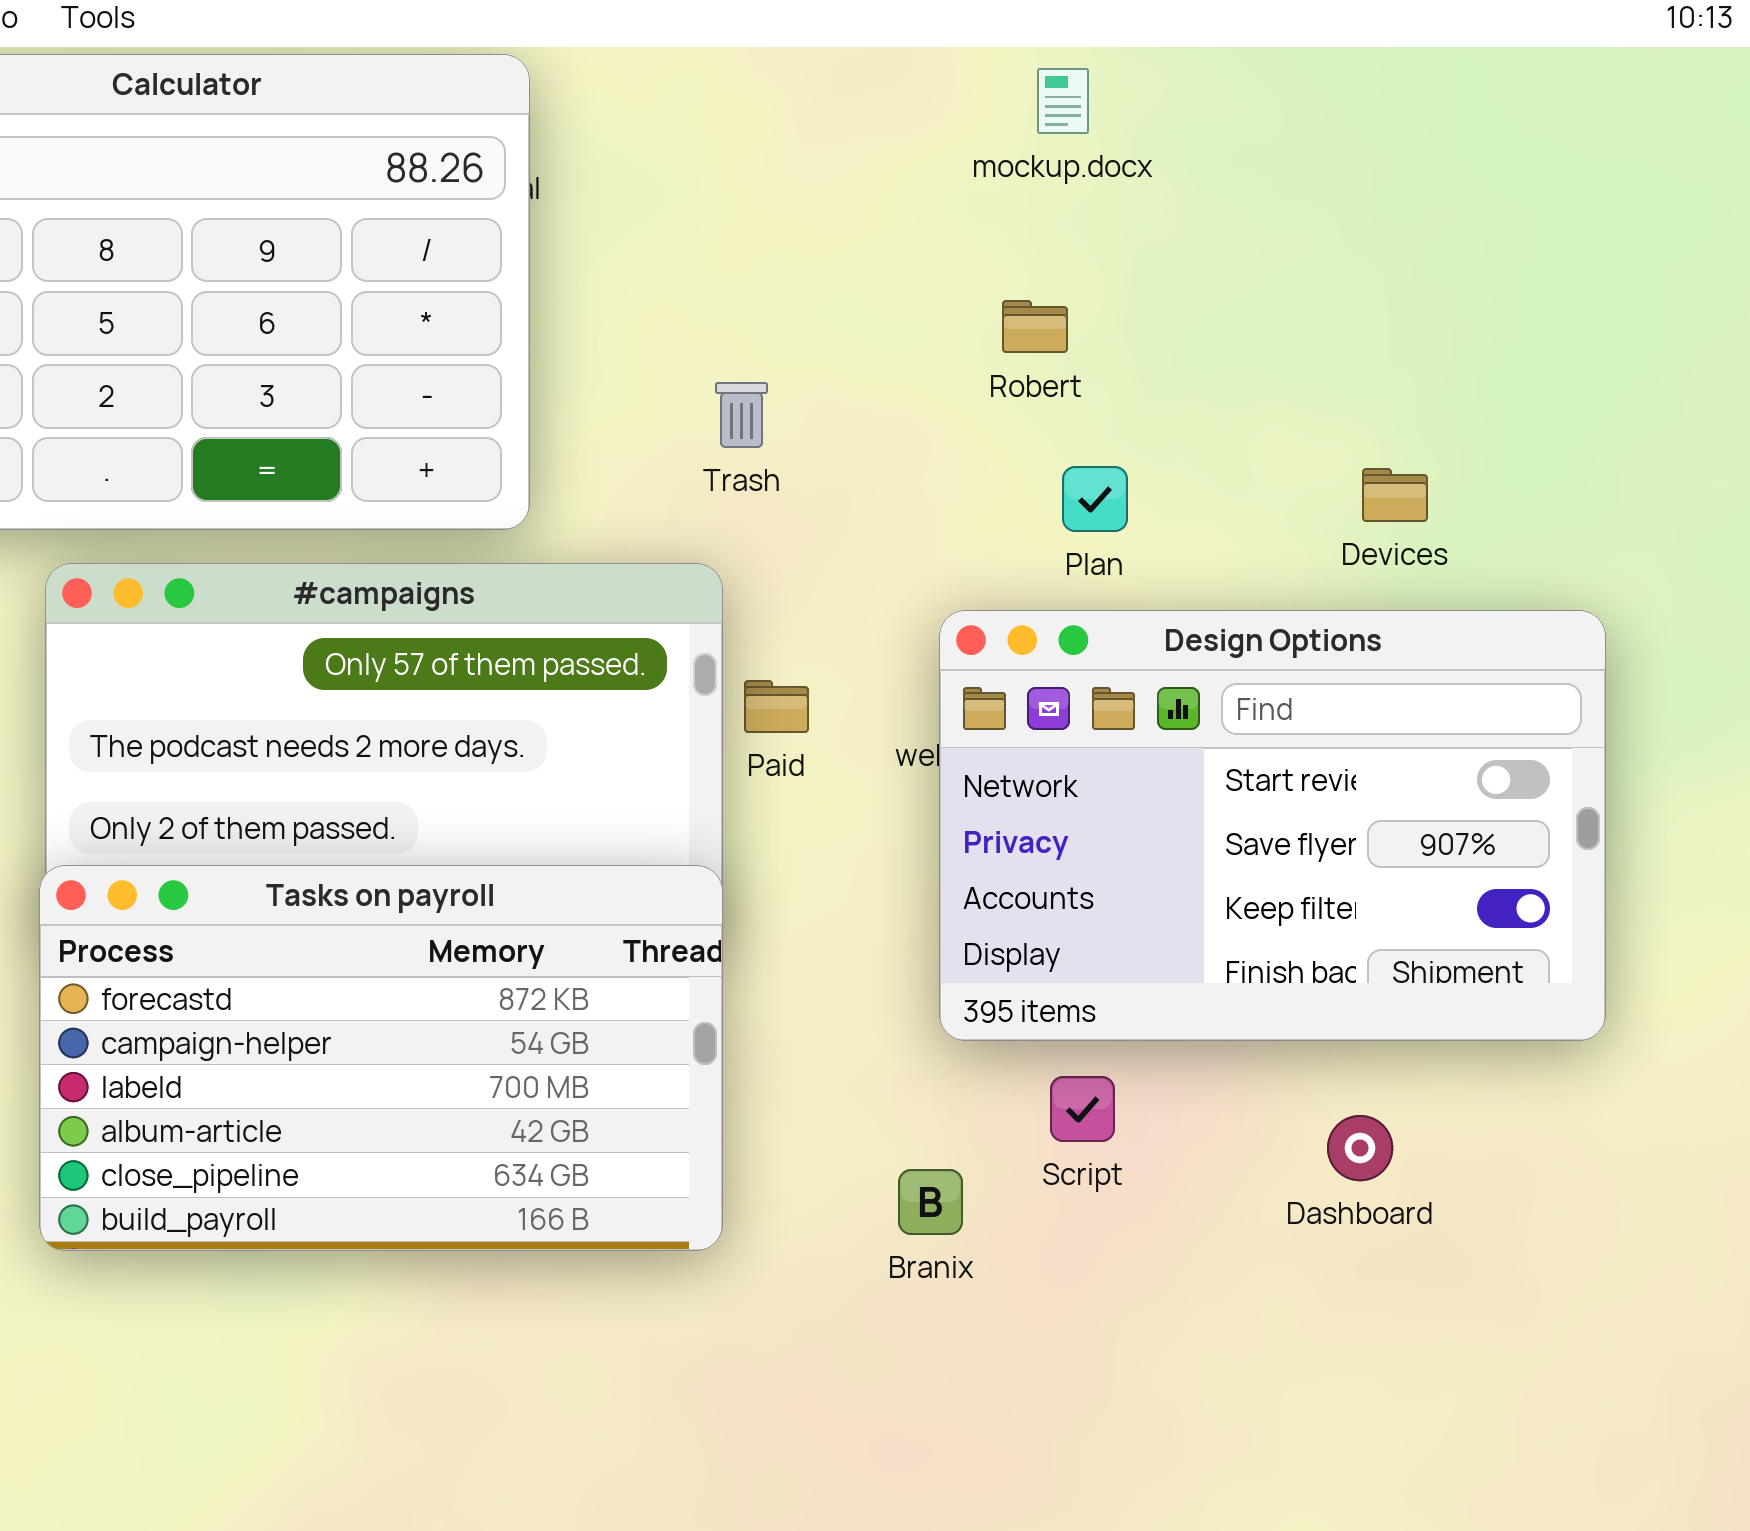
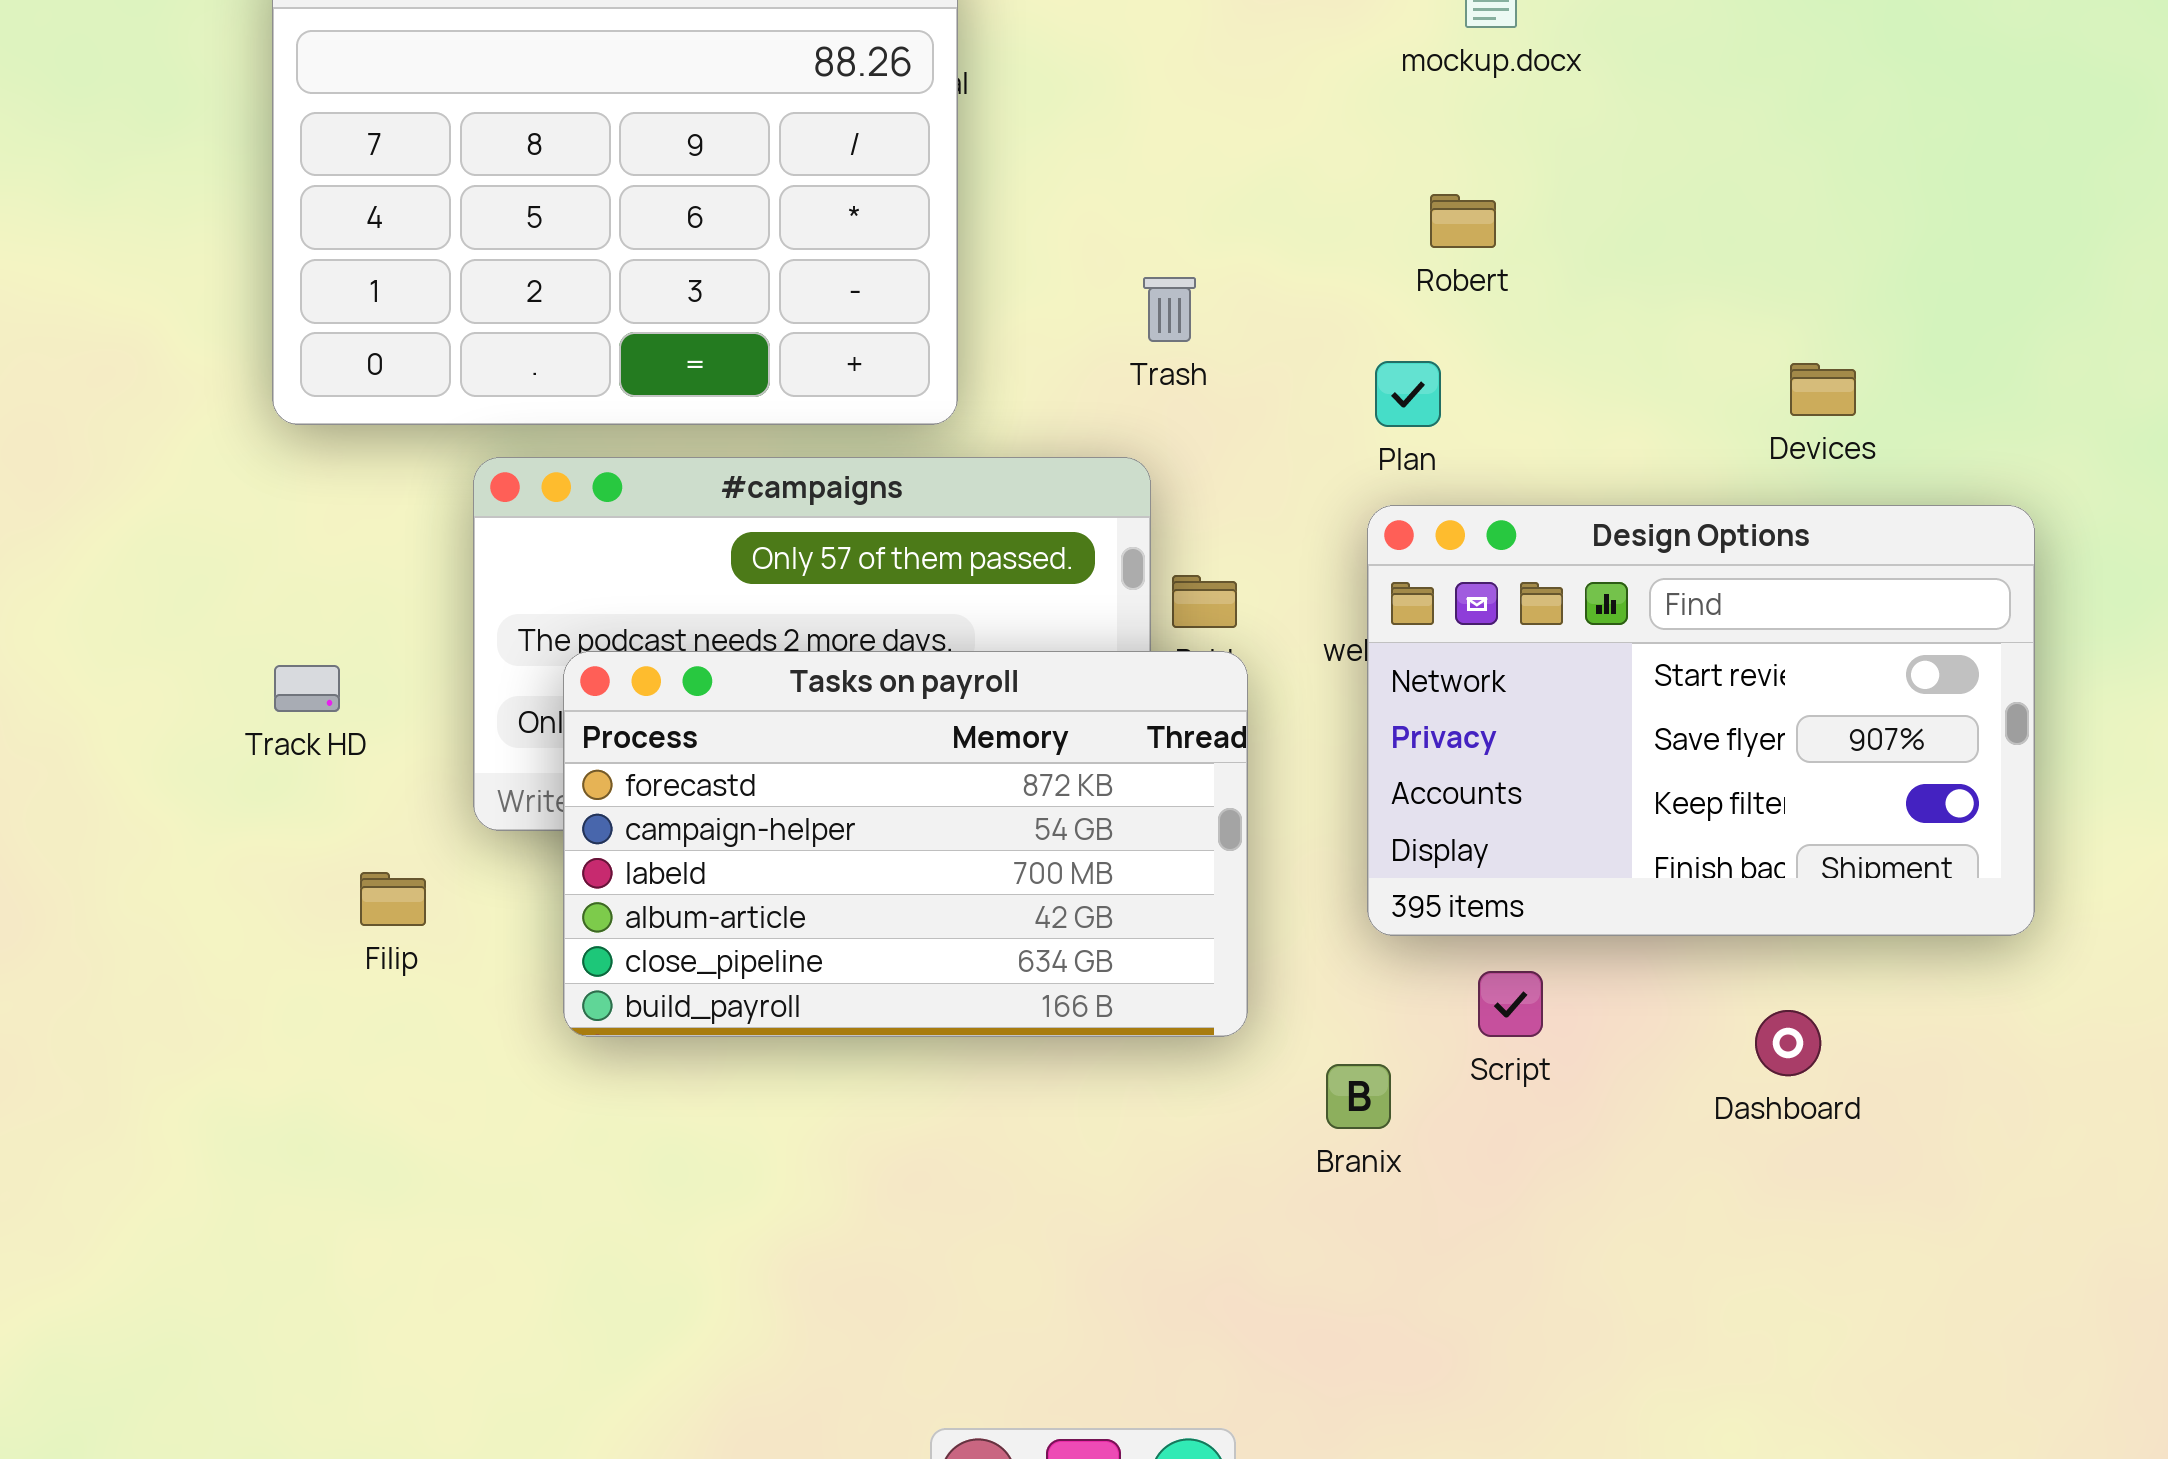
Plan: [1062,466,1128,532] -> [1375,361,1441,427], moved
Tasks on payroll: [39,865,723,1251] -> [563,651,1248,1037], moved

